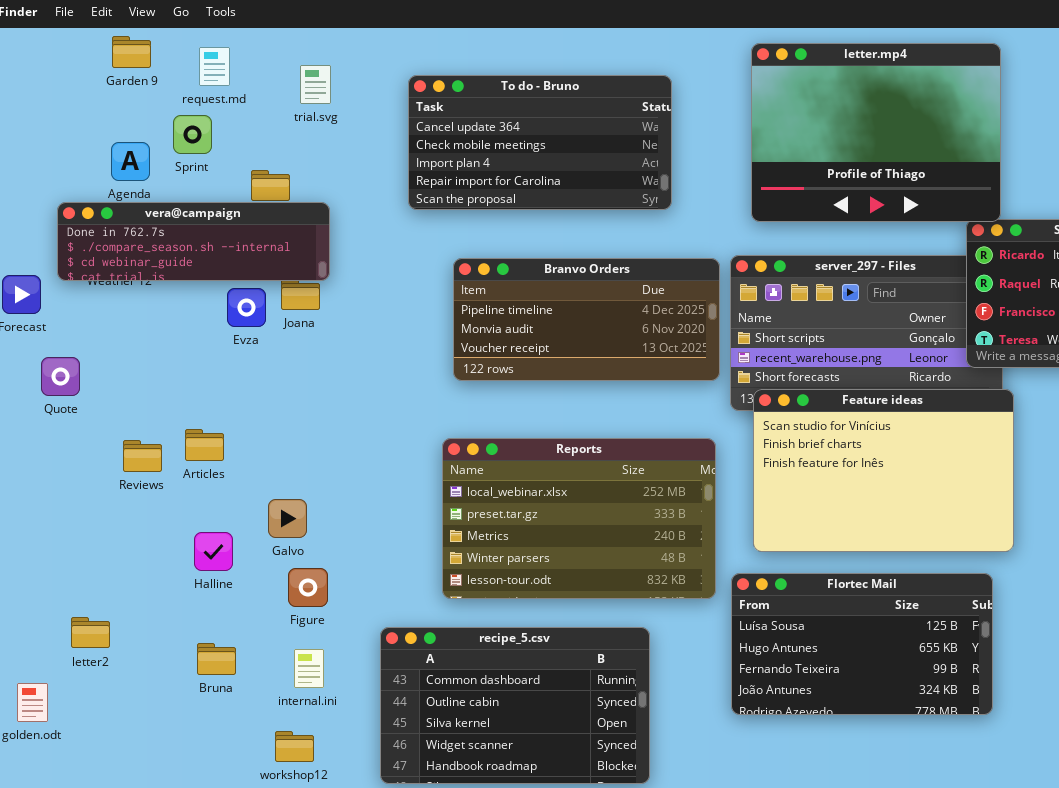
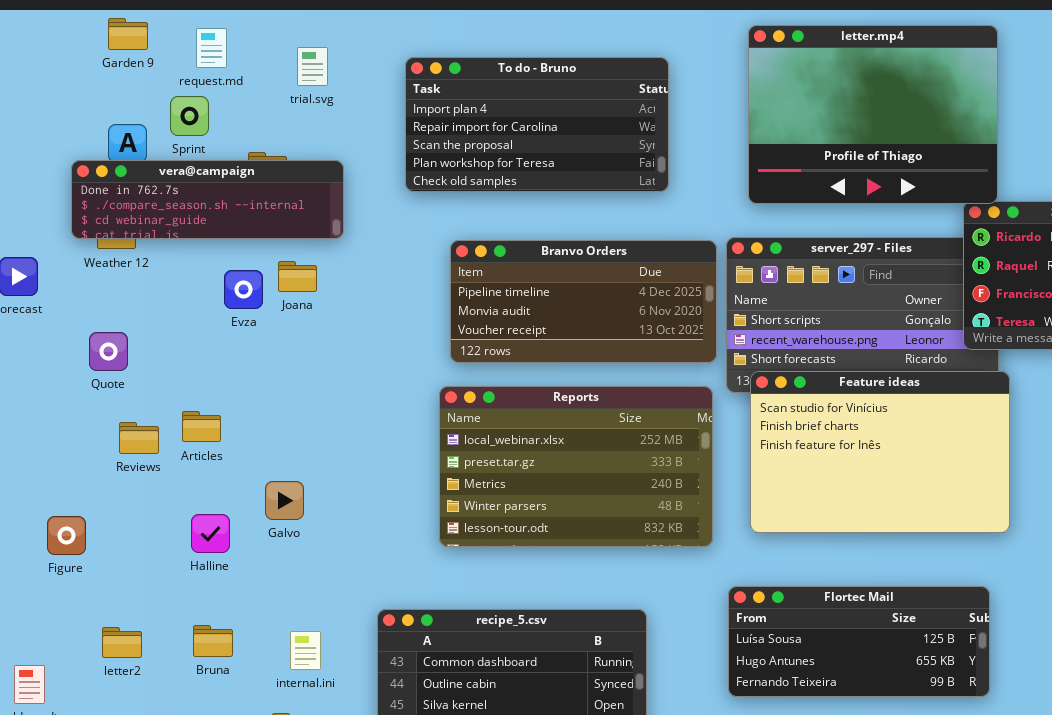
To do - Bruno: [408,75,672,210] -> [405,57,669,192], scrolled down 2 rows
vera@campaign: [57,202,330,281] -> [71,160,344,239], moved
Quote: [41,357,80,396] -> [89,332,128,371], moved
Reports: [442,438,716,599] -> [439,386,713,547], moved
Figure: [288,568,328,607] -> [47,516,86,555], moved
Flortec Mail: [731,573,993,715] -> [728,586,990,697], resized
letter2: [71,617,110,648] -> [102,627,142,658], moved

